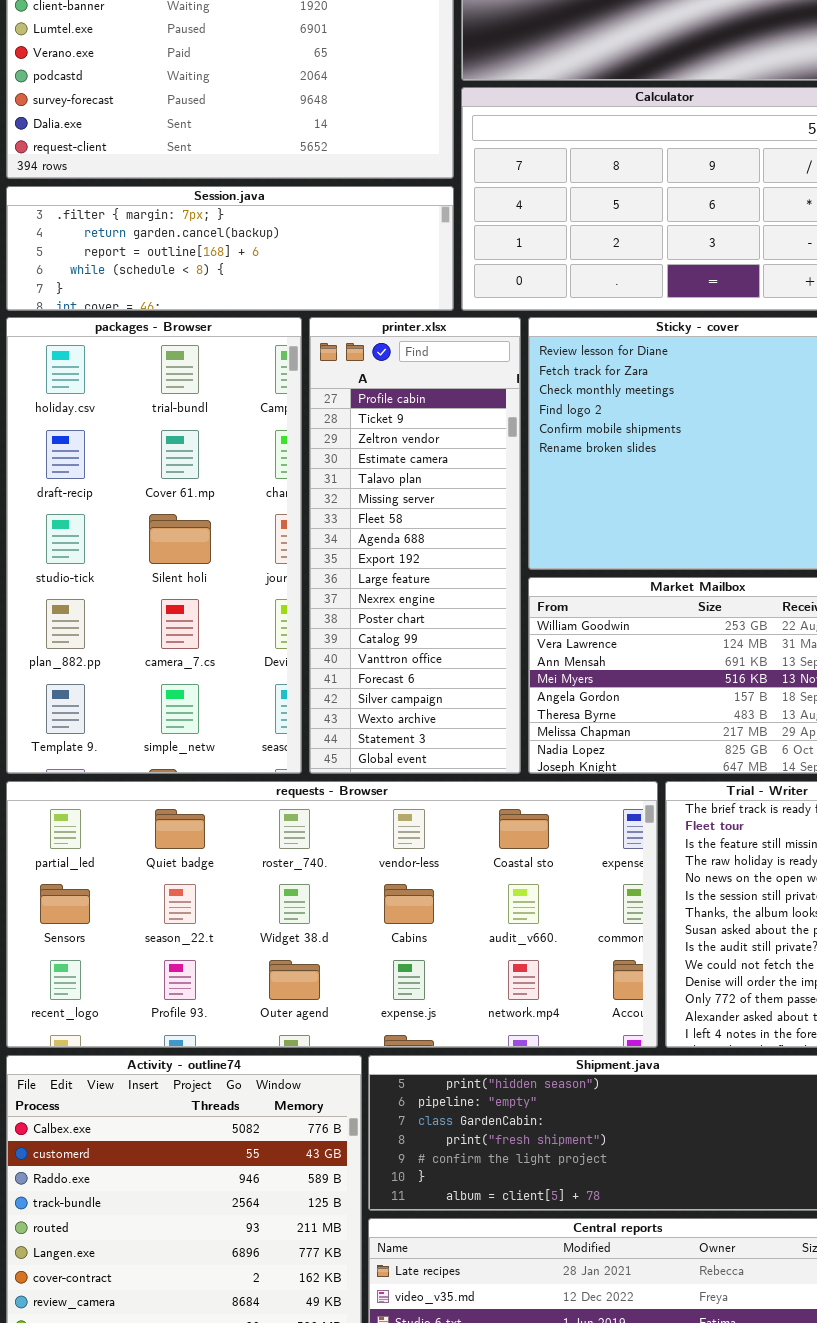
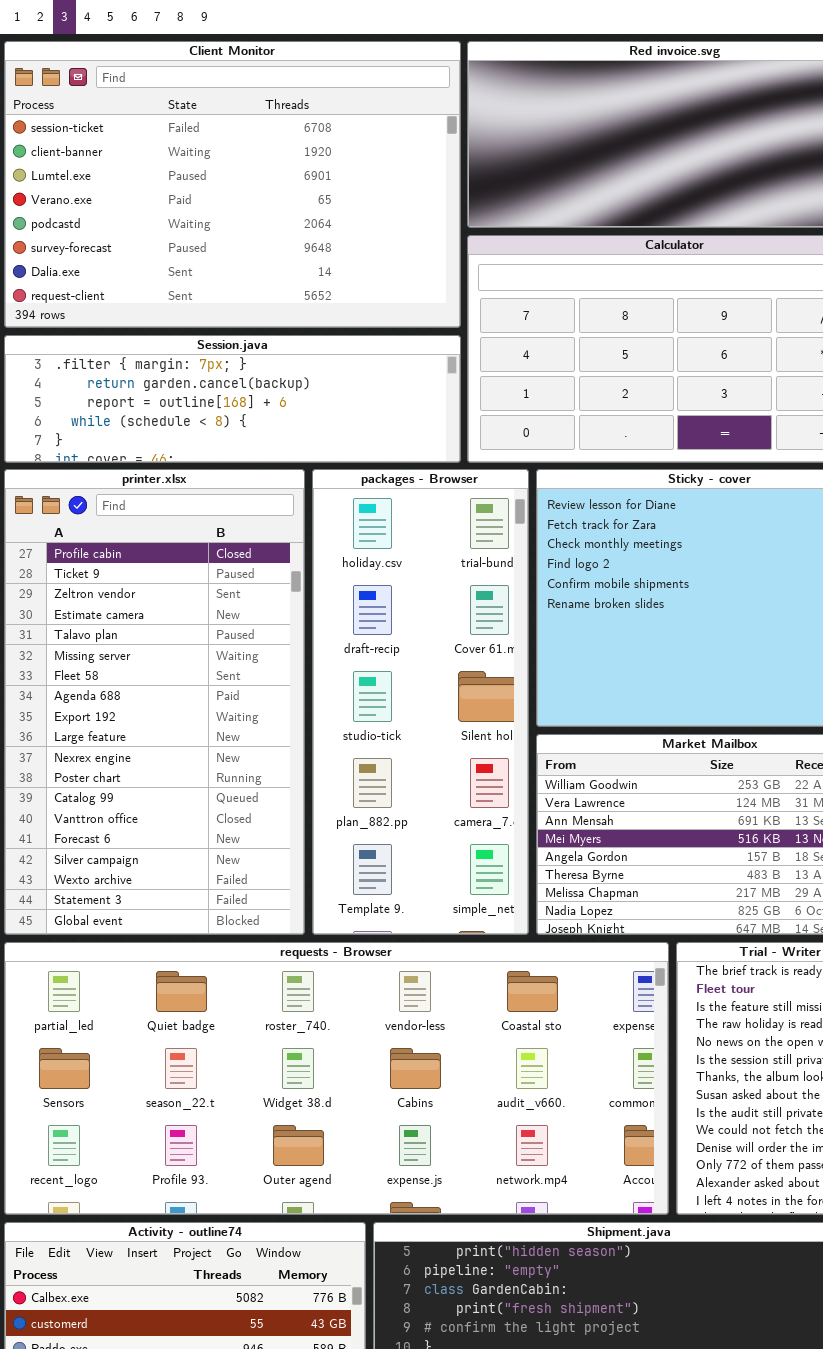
packages - Browser: [6,317,302,774] -> [312,469,529,935], moved, resized
printer.xlsx: [309,317,521,774] -> [4,469,305,935], moved, resized

